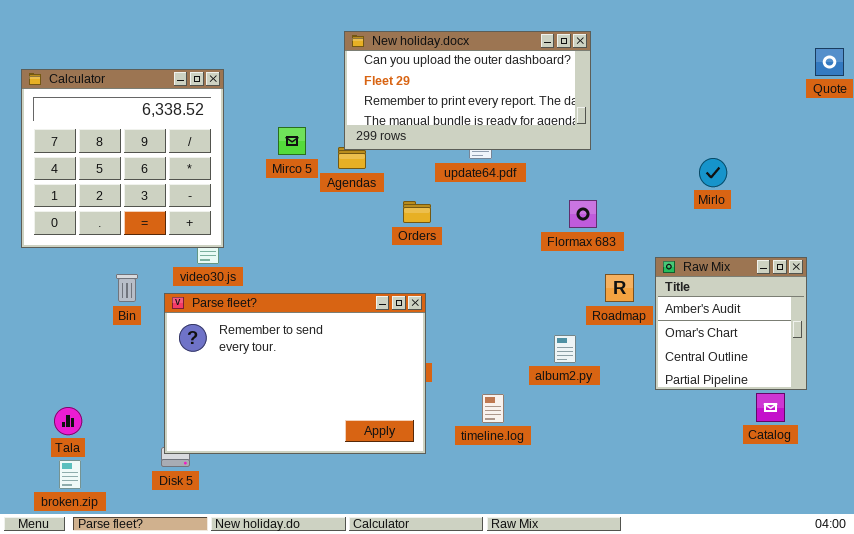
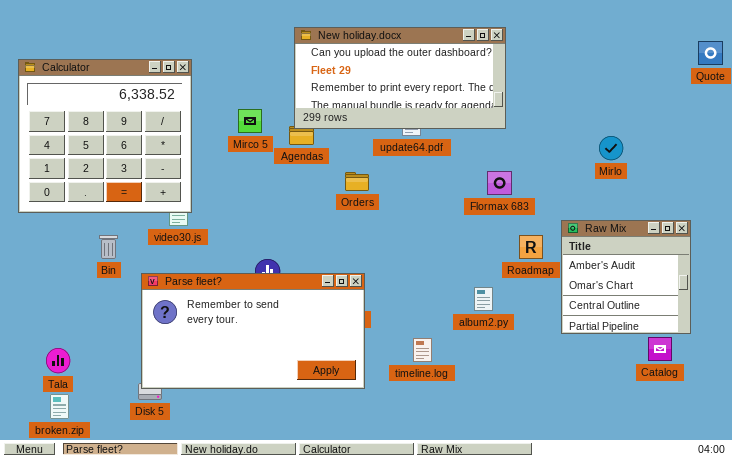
Parse fleet?: [164,293,426,454] -> [141,273,365,389], resized

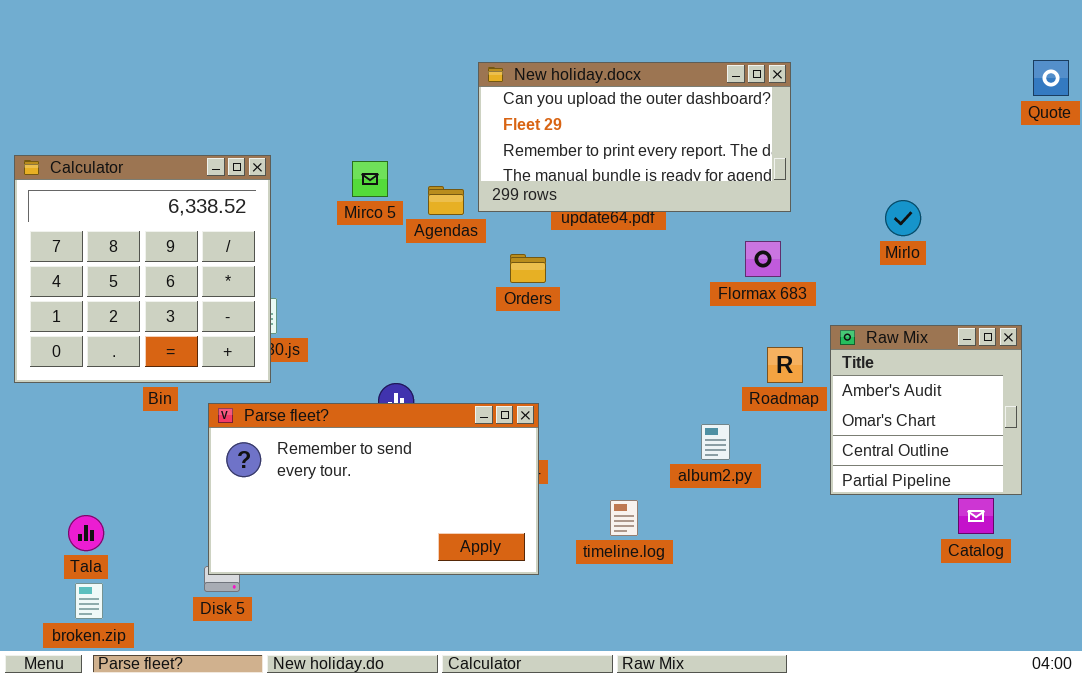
New holiday.docx: [294,27,506,129] -> [478,62,791,212], moved
Calculator: [18,59,192,213] -> [14,155,271,383], moved
Flormax 683: [487,171,512,195] -> [745,241,781,277], moved

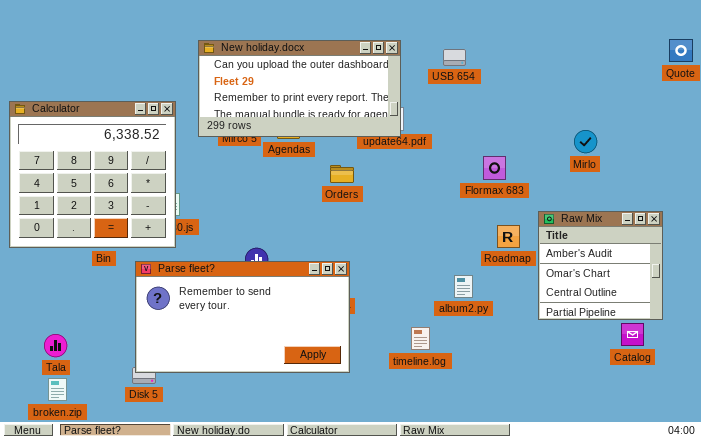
New holiday.docx: [478,62,791,212] -> [198,40,401,137], moved
timeline.log: [610,500,638,536] -> [411,327,430,350], moved

